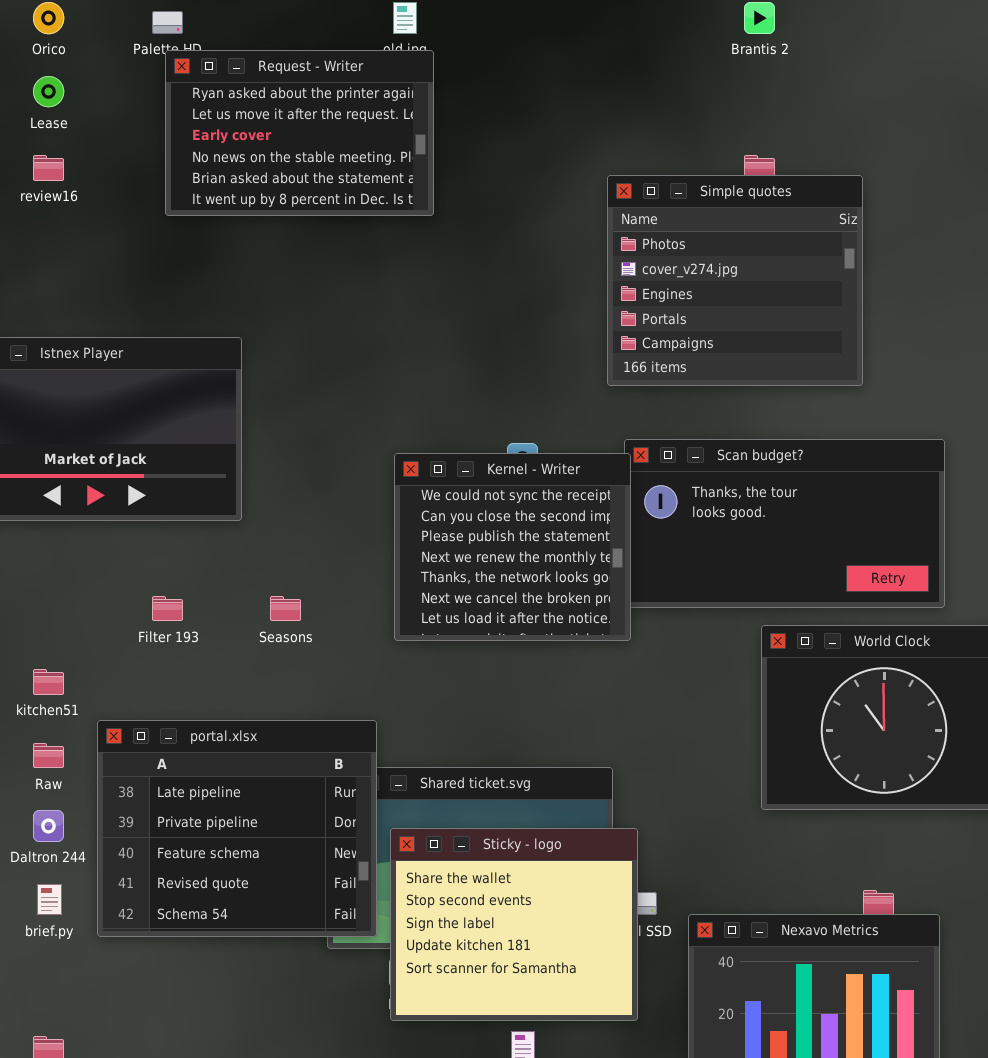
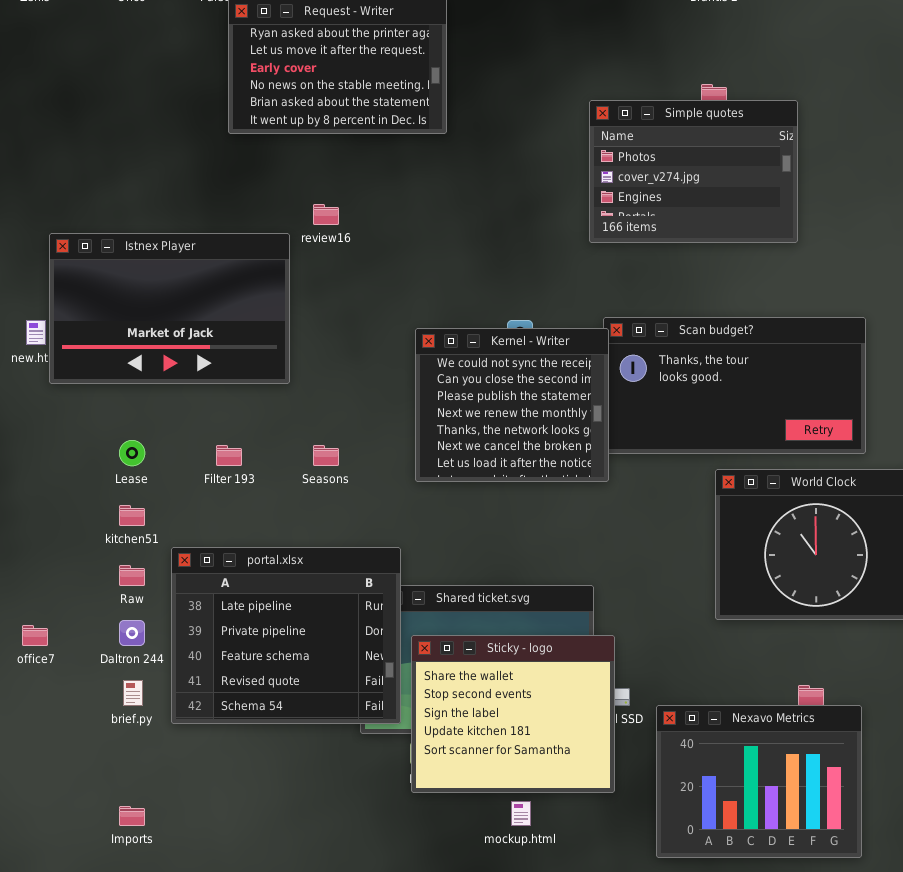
Lease: [33,76,64,107] -> [119,440,145,466], moved
review16: [33,155,64,181] -> [313,204,339,225], moved
Simple quotes: [607,175,863,386] -> [589,100,798,243], resized

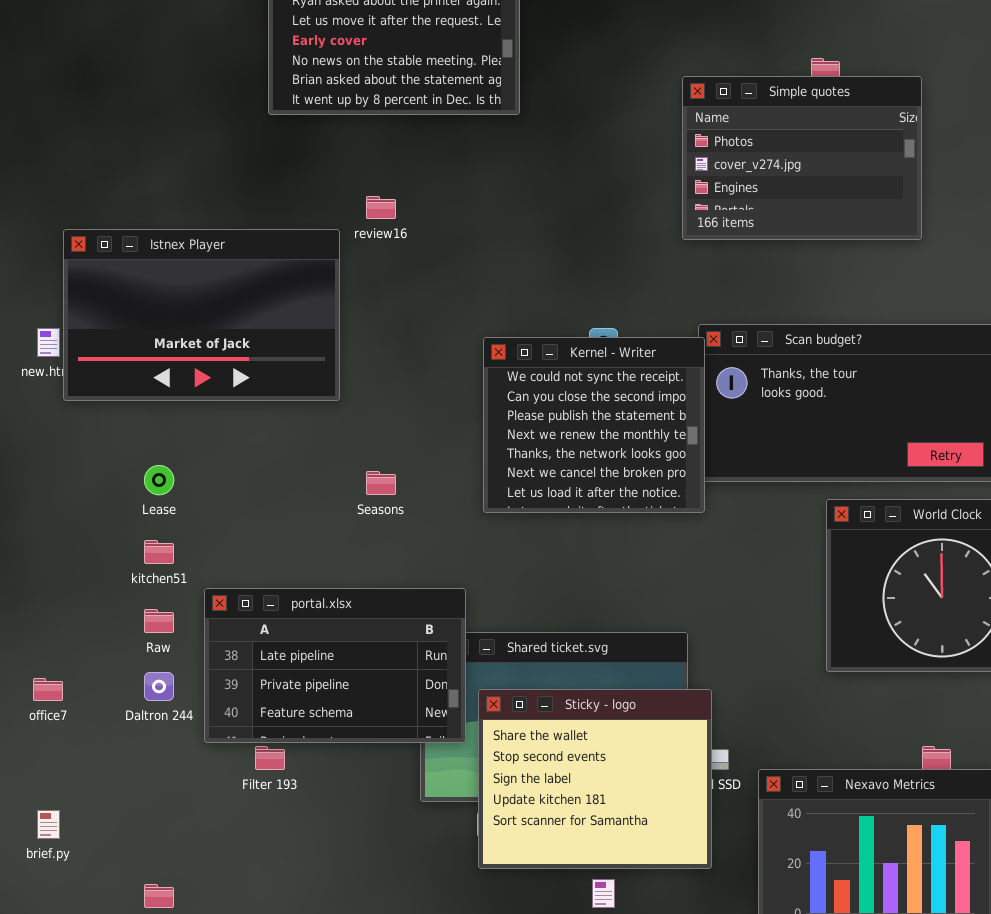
Filter 193: [216,445,242,466] -> [255,746,285,770], moved
portal.xlsx: [171,547,401,724] -> [204,588,466,743], resized
brief.py: [123,680,143,706] -> [37,810,60,839], moved

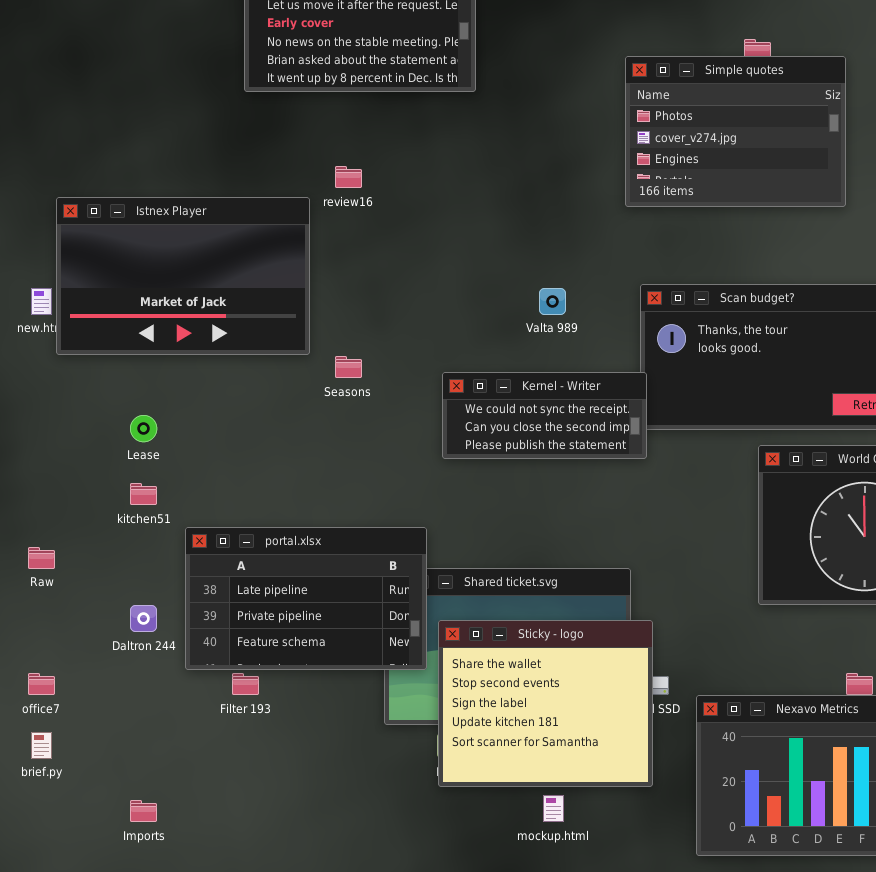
Kernel - Writer: [483,337,705,513] -> [442,372,647,459], resized
Seasons: [366,471,396,495] -> [335,356,362,378], moved
Raw: [144,609,174,633] -> [28,547,55,569], moved
office7: [33,678,63,701] -> [28,673,55,695], moved

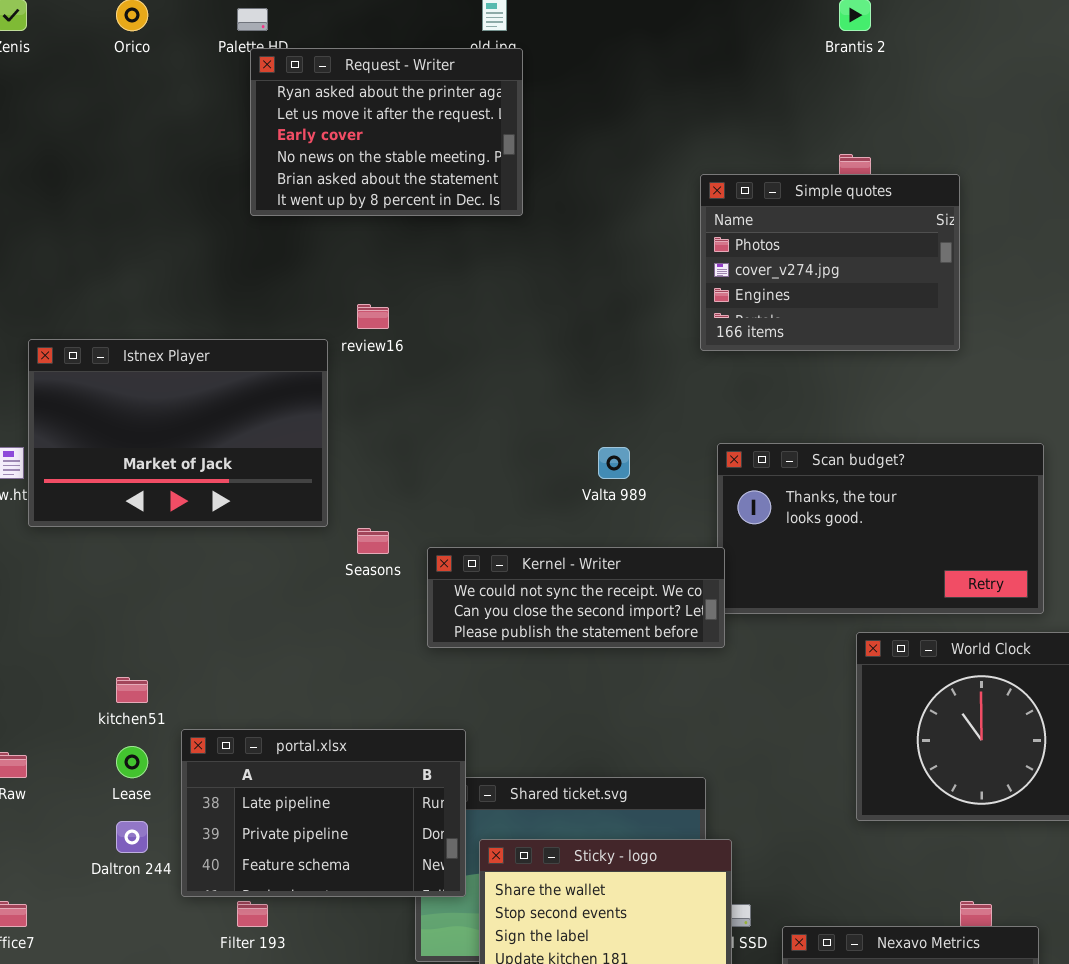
Kernel - Writer: [442,372,647,459] -> [427,547,725,648], resized
Lease: [130,415,157,442] -> [116,746,148,778], moved

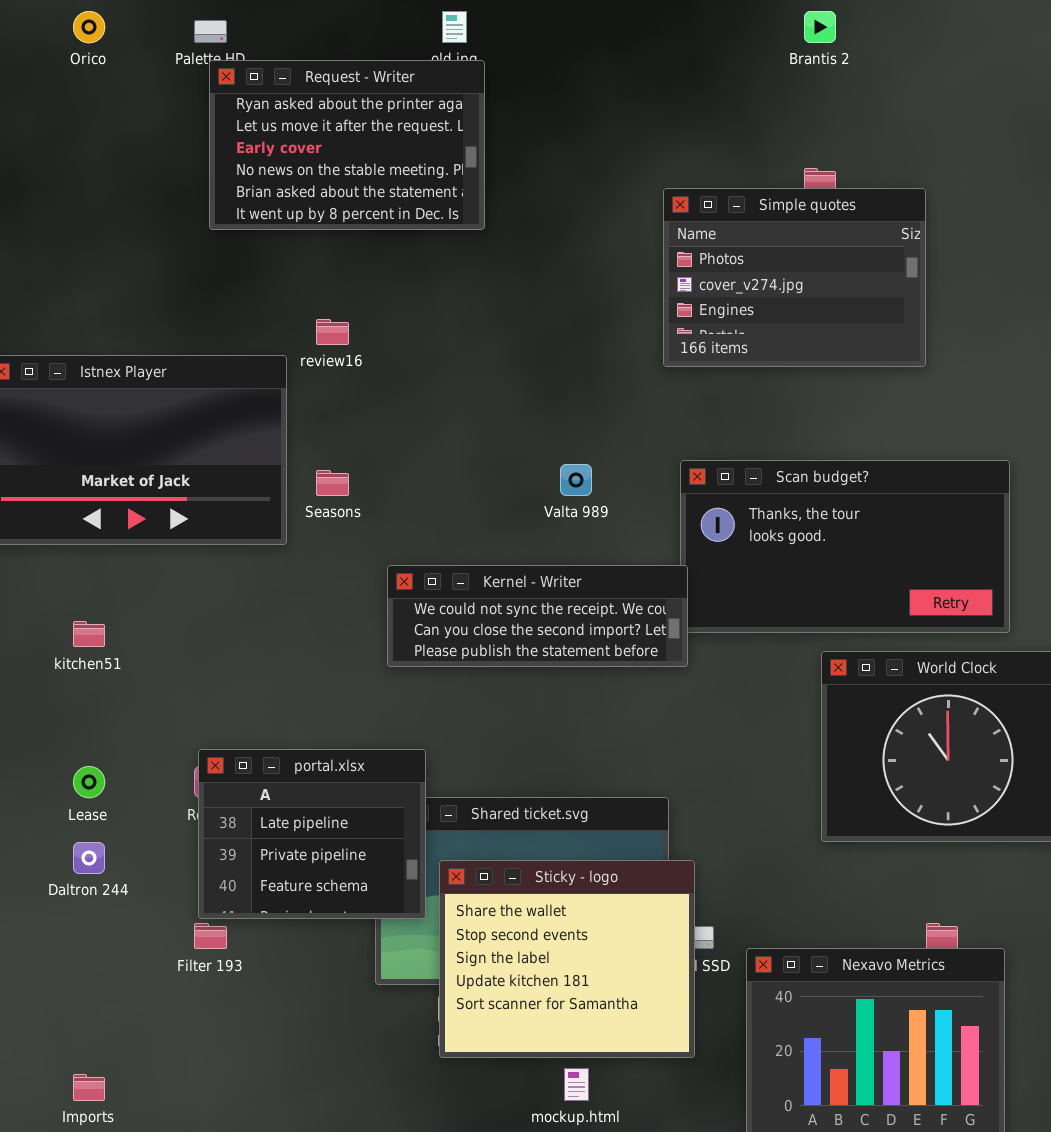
Seasons: [357,528,389,554] -> [316,470,349,496], moved
kitchen51: [116,677,148,703] -> [73,621,105,647], moved
portal.xlsx: [181,729,466,897] -> [198,749,426,919], resized

